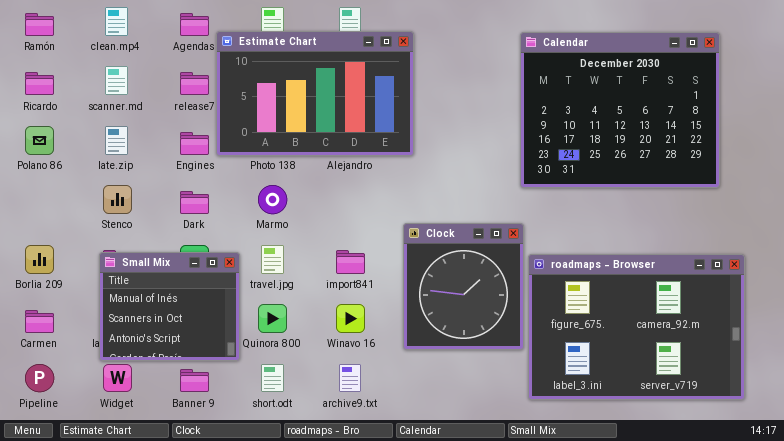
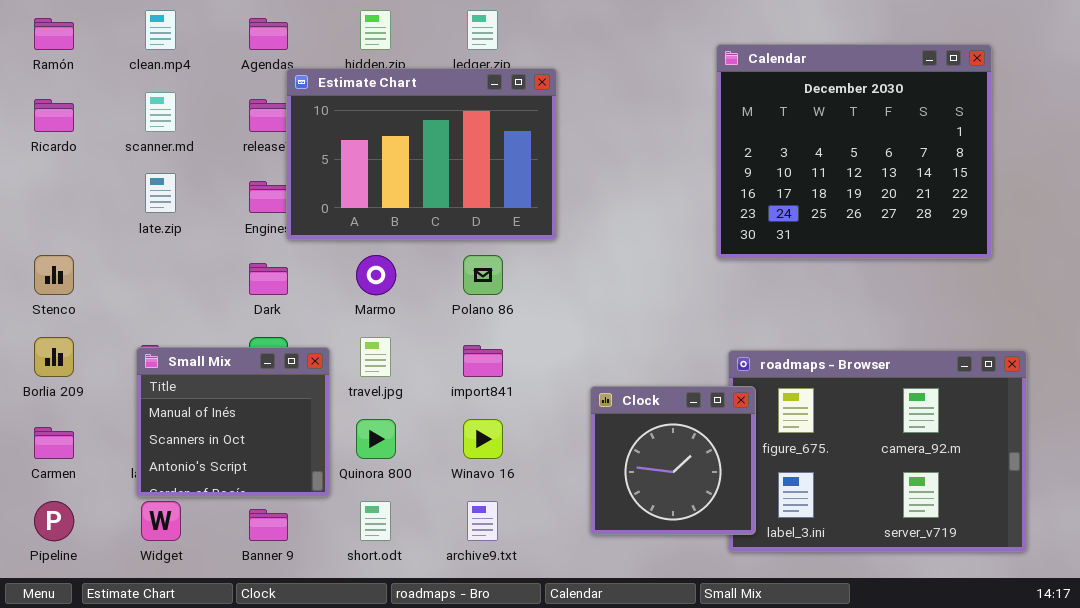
Estimate Chart: [216,31,414,156] -> [286,68,557,240], moved
Polano 86: [25,126,54,155] -> [463,255,503,295], moved
Stenco: [103,185,132,214] -> [34,255,74,295], moved
Clock: [403,223,524,350] -> [590,386,756,535], moved, resized

